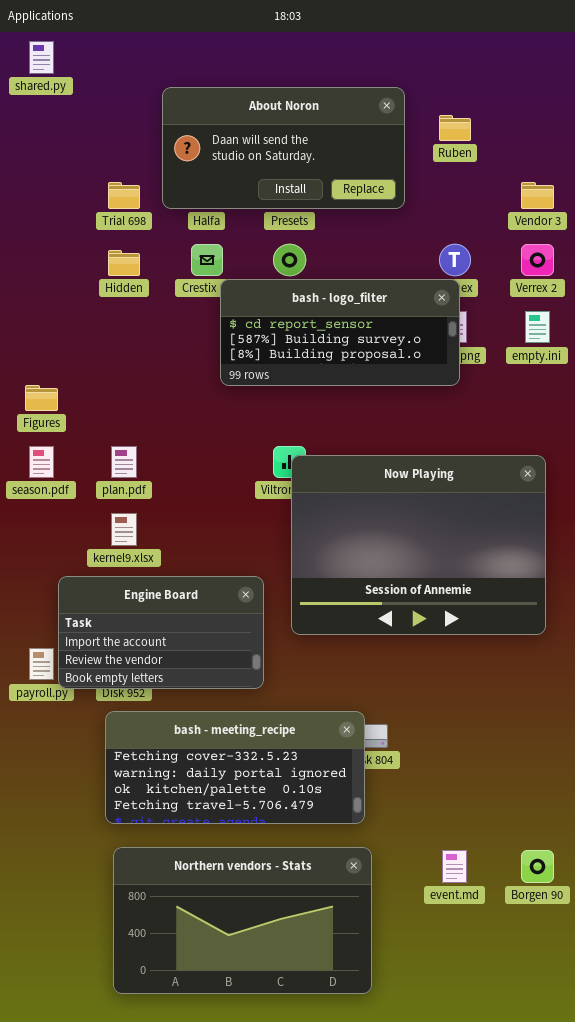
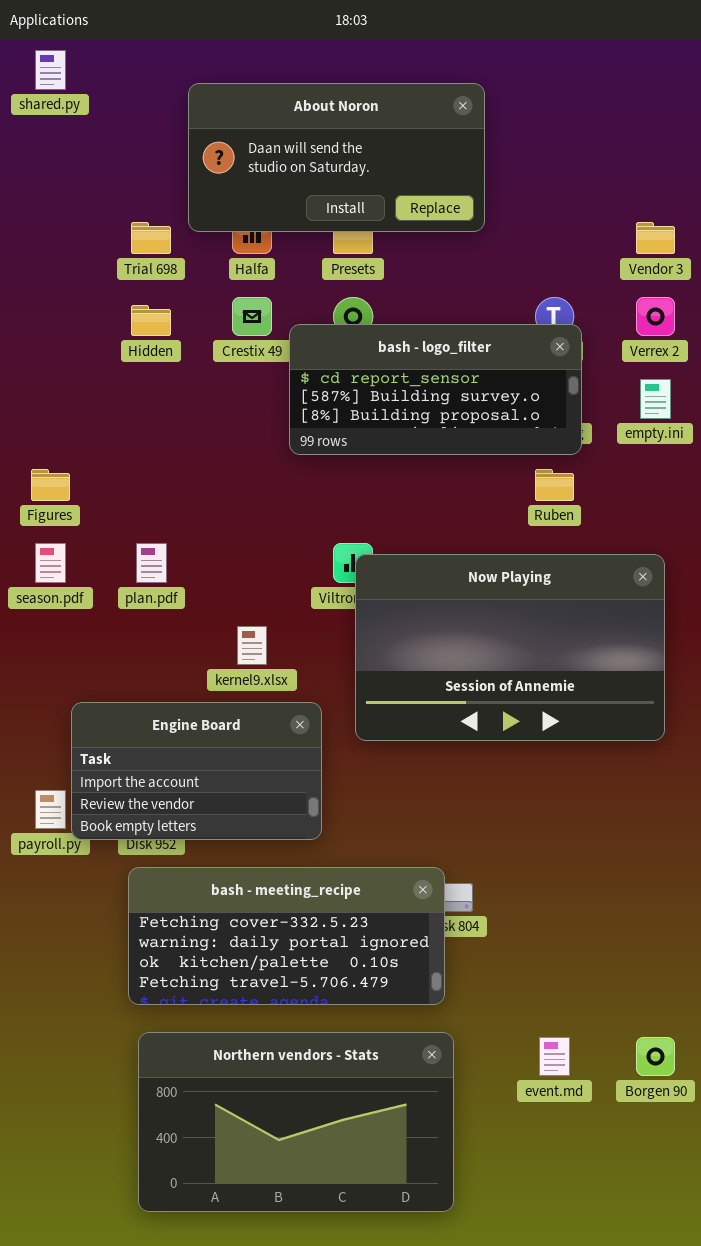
About Noron: [162,87,405,209] -> [188,83,485,232], moved
Ruben: [439,115,471,141] -> [535,469,574,501], moved
bash - logo_filter: [220,279,460,386] -> [289,324,582,455], moved
Now Playing: [291,455,546,635] -> [355,554,665,741], resized
kernel9.xlsx: [111,513,137,546] -> [237,626,267,665], moved

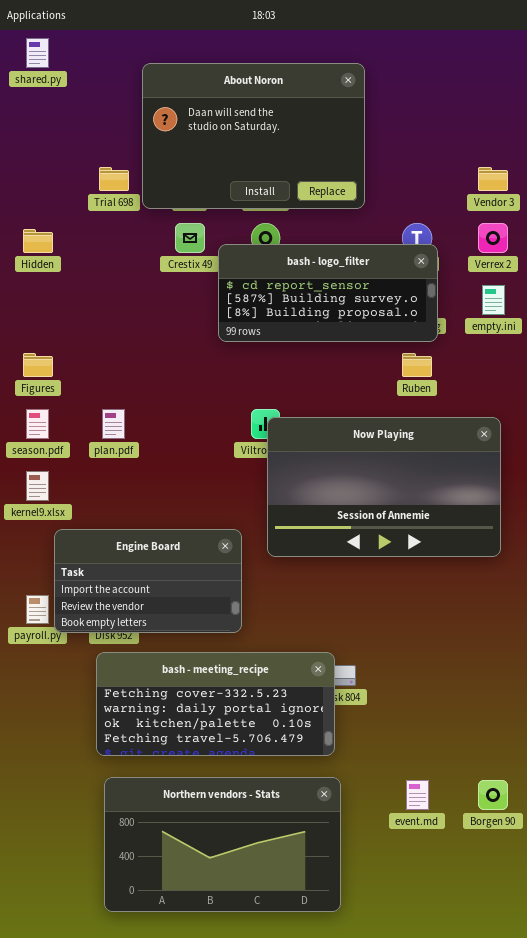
About Noron: [188,83,485,232] -> [142,63,365,209], resized
Hidden: [131,305,171,336] -> [23,229,53,253], moved
kernel9.xlsx: [237,626,267,665] -> [26,471,49,501], moved

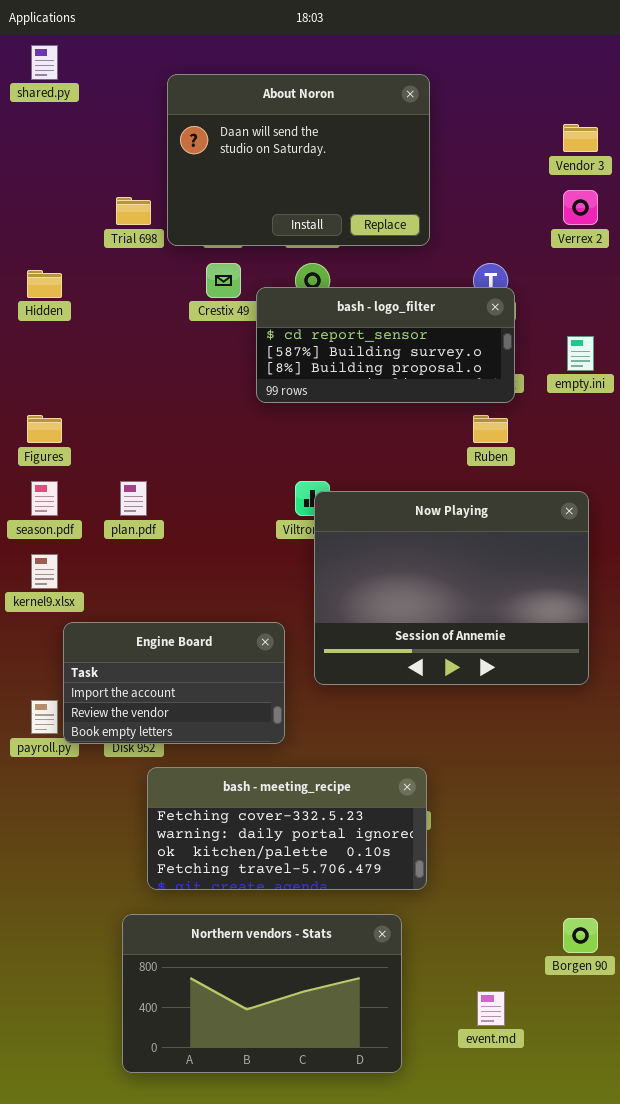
Vendor 3: [478,167,508,191] -> [563,124,598,152], moved
Verrex 2: [478,223,508,253] -> [563,190,598,225], moved
Now Playing: [267,417,501,557] -> [314,491,589,685], resized
bash - meeting_recipe: [96,652,335,756] -> [147,767,427,890], moved
event.md: [406,780,429,810] -> [477,991,505,1026], moved

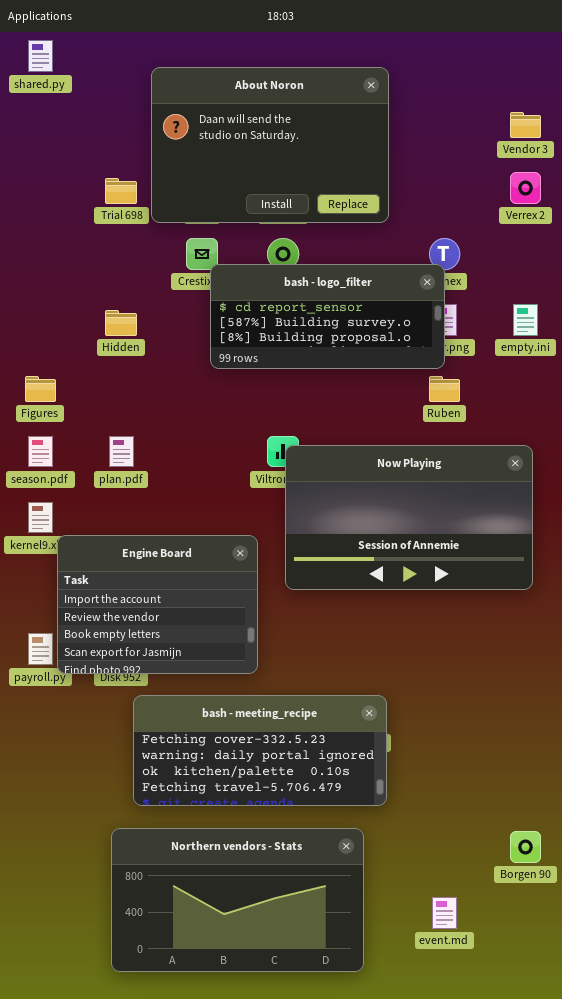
Hidden: [27,270,62,298] -> [105,310,137,336], moved
bash - logo_filter: [256,287,515,403] -> [210,264,445,369], moved
Now Playing: [314,491,589,685] -> [285,445,533,590], resized
Engine Board: [63,622,285,744] -> [57,535,258,674], resized

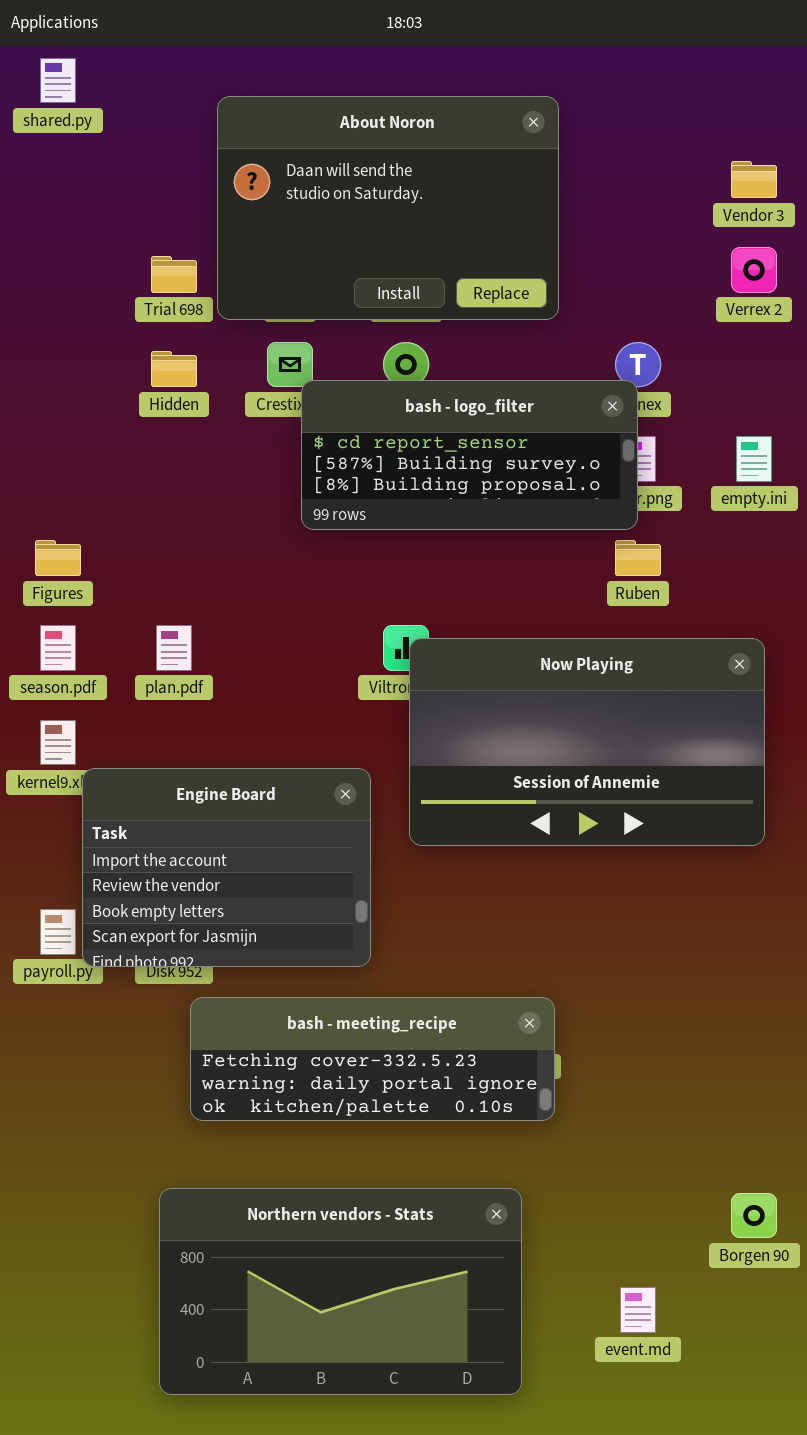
Hidden: [105,310,137,336] -> [151,351,197,387], moved
bash - meeting_recipe: [133,695,387,806] -> [190,997,555,1121], resized

